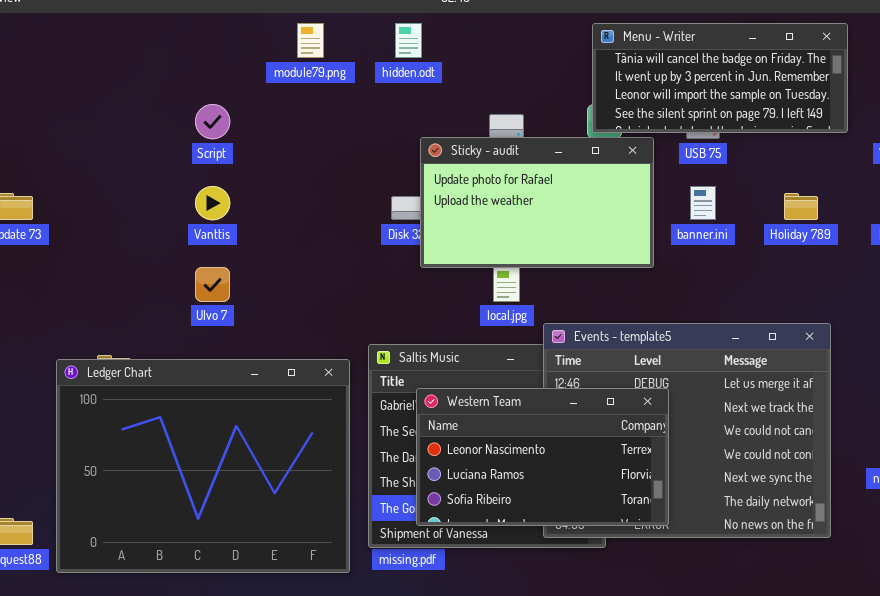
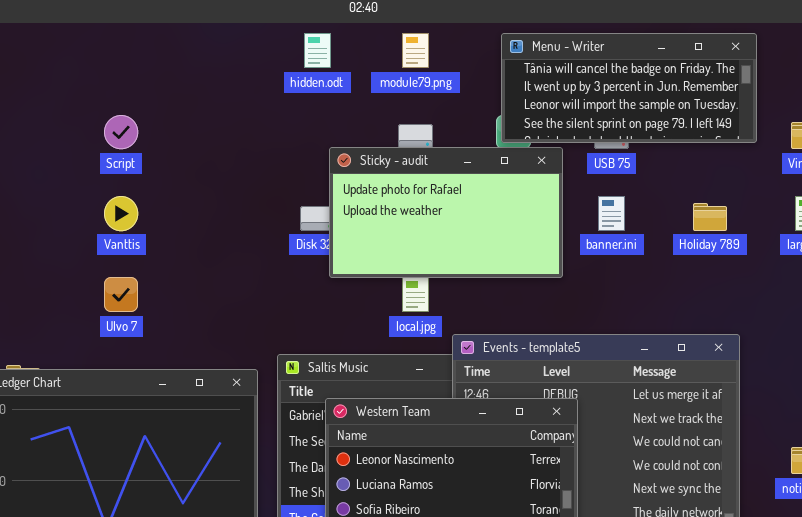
module79.png: [297,23,324,58] -> [402,33,429,68], moved

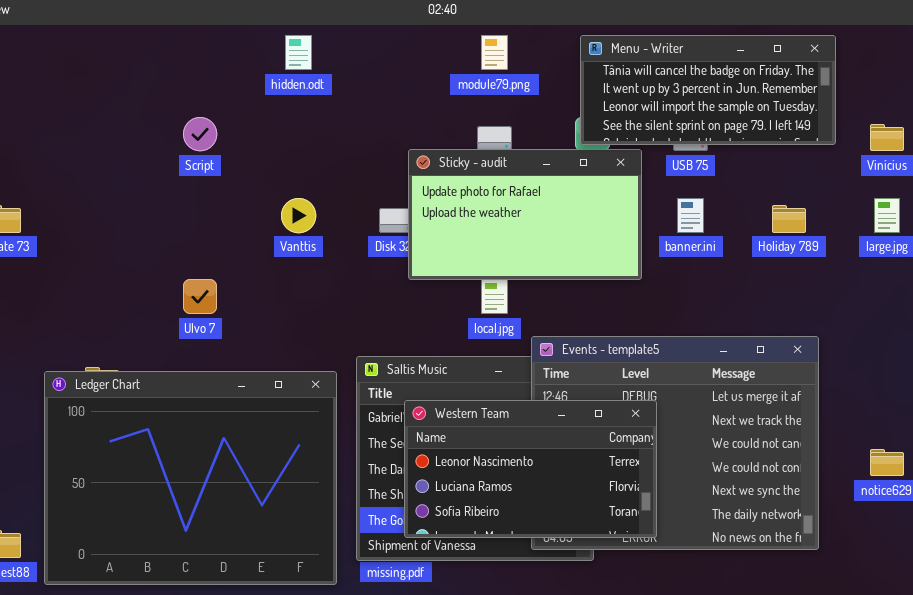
hidden.odt: [304,33,331,68] -> [285,35,312,70], moved
Vanttis: [104,196,138,231] -> [281,198,316,233], moved

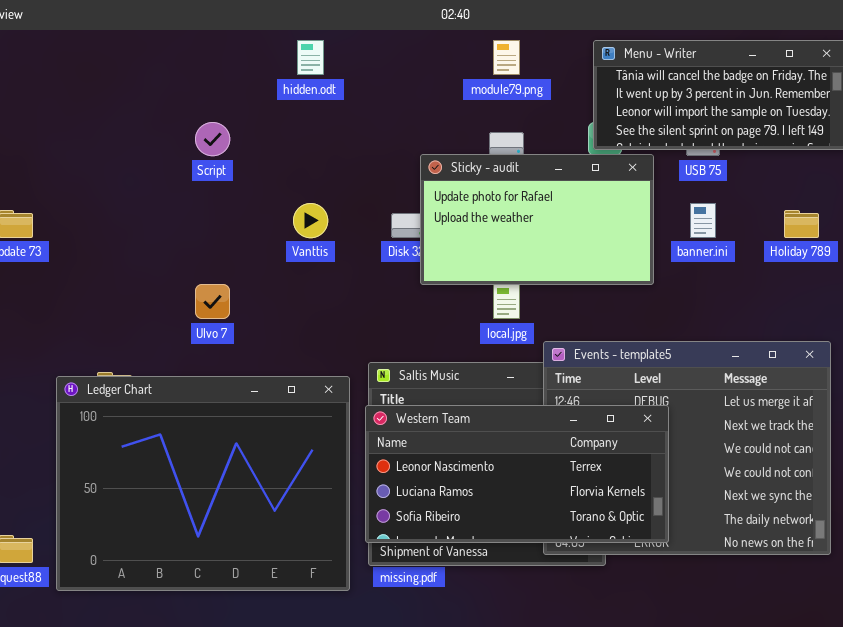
Western Team: [404,400,657,538] -> [365,405,669,543], resized

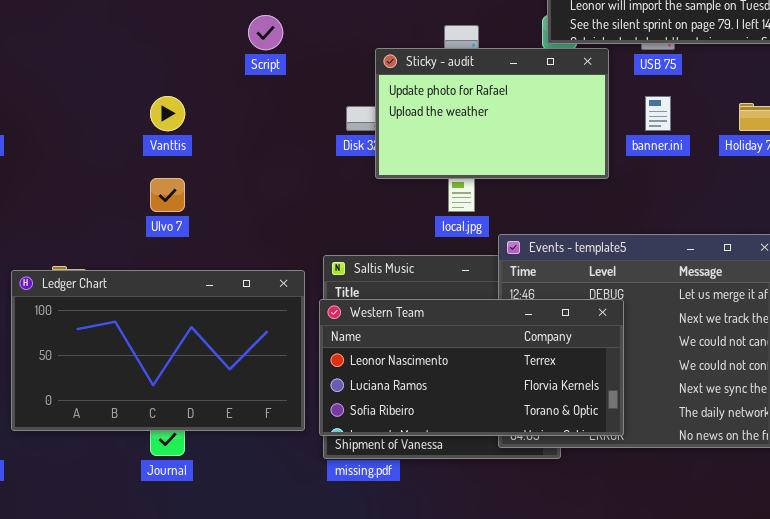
Script: [195,122,230,156] -> [248,15,283,50], moved
Vanttis: [293,203,328,238] -> [150,96,185,131], moved
Ledger Chart: [56,376,350,591] -> [11,270,305,431], resized

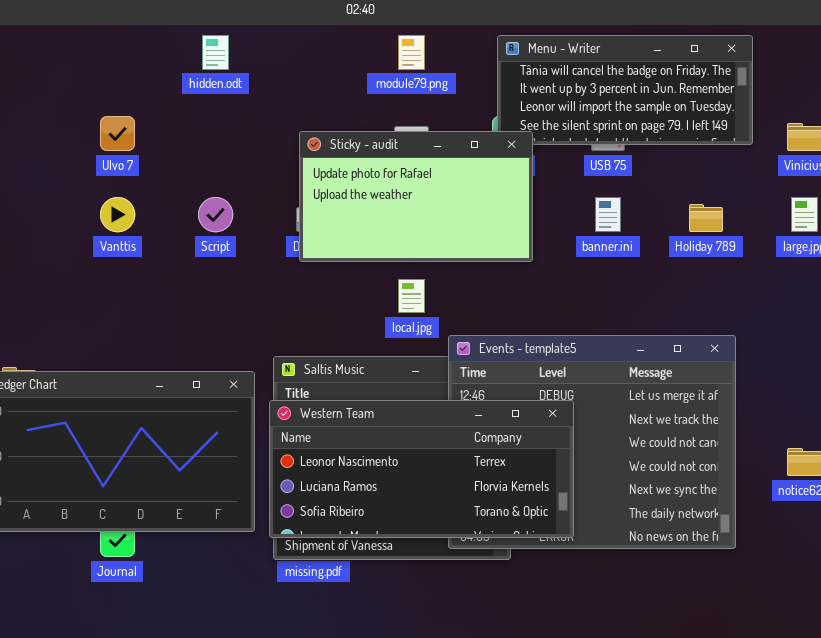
Script: [248,15,283,50] -> [198,197,233,232], moved
Sticky - audit: [375,48,609,179] -> [299,131,533,262], moved
Ulvo 7: [150,178,185,212] -> [100,116,135,151], moved

